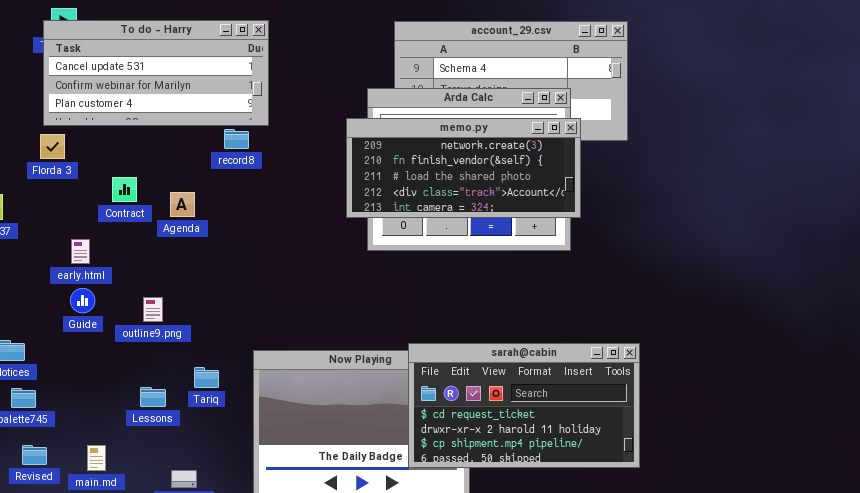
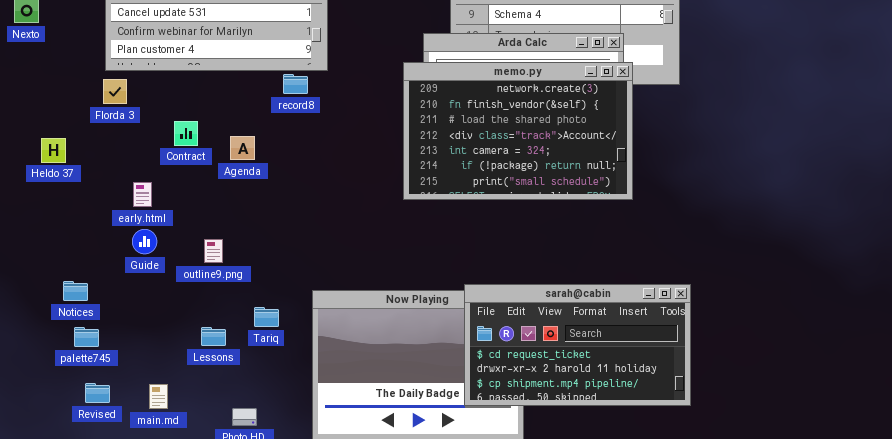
memo.py: [346,118,581,218] -> [403,62,633,200], resized

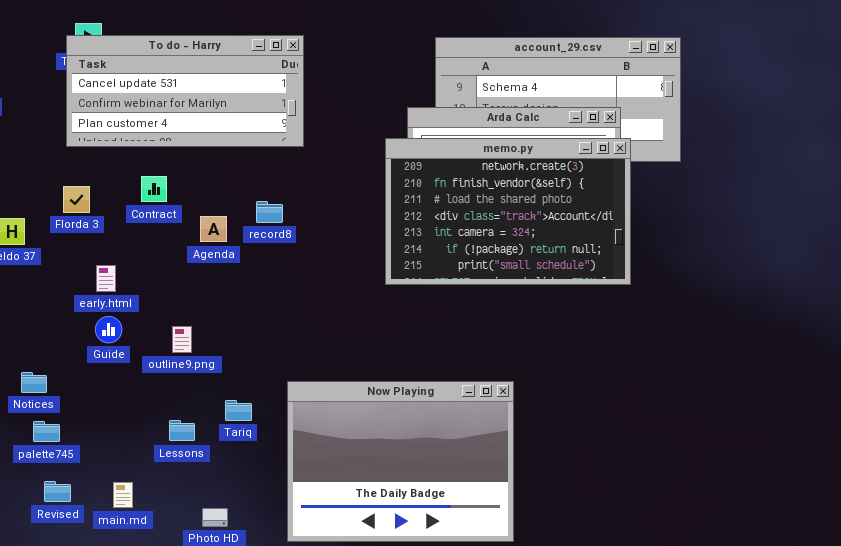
record8: [283,74,308,94] -> [256,201,283,223], moved
Florda 3: [103,79,127,104] -> [63,186,90,213], moved
Contract: [174,121,198,146] -> [141,176,167,202], moved
sarah@cabin: [464,284,691,406] -> none, closed

